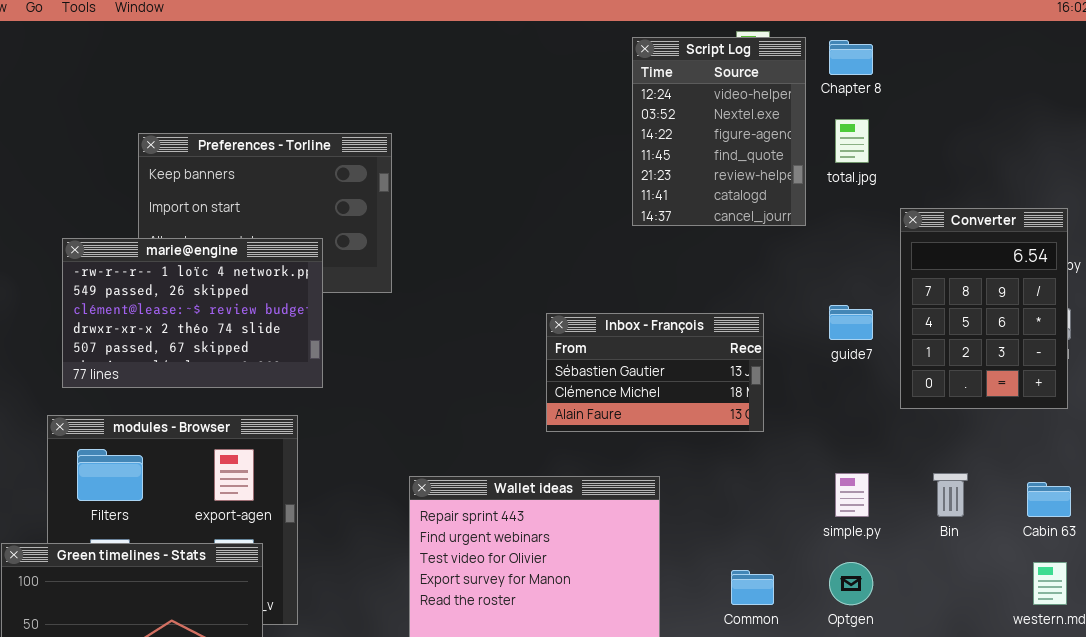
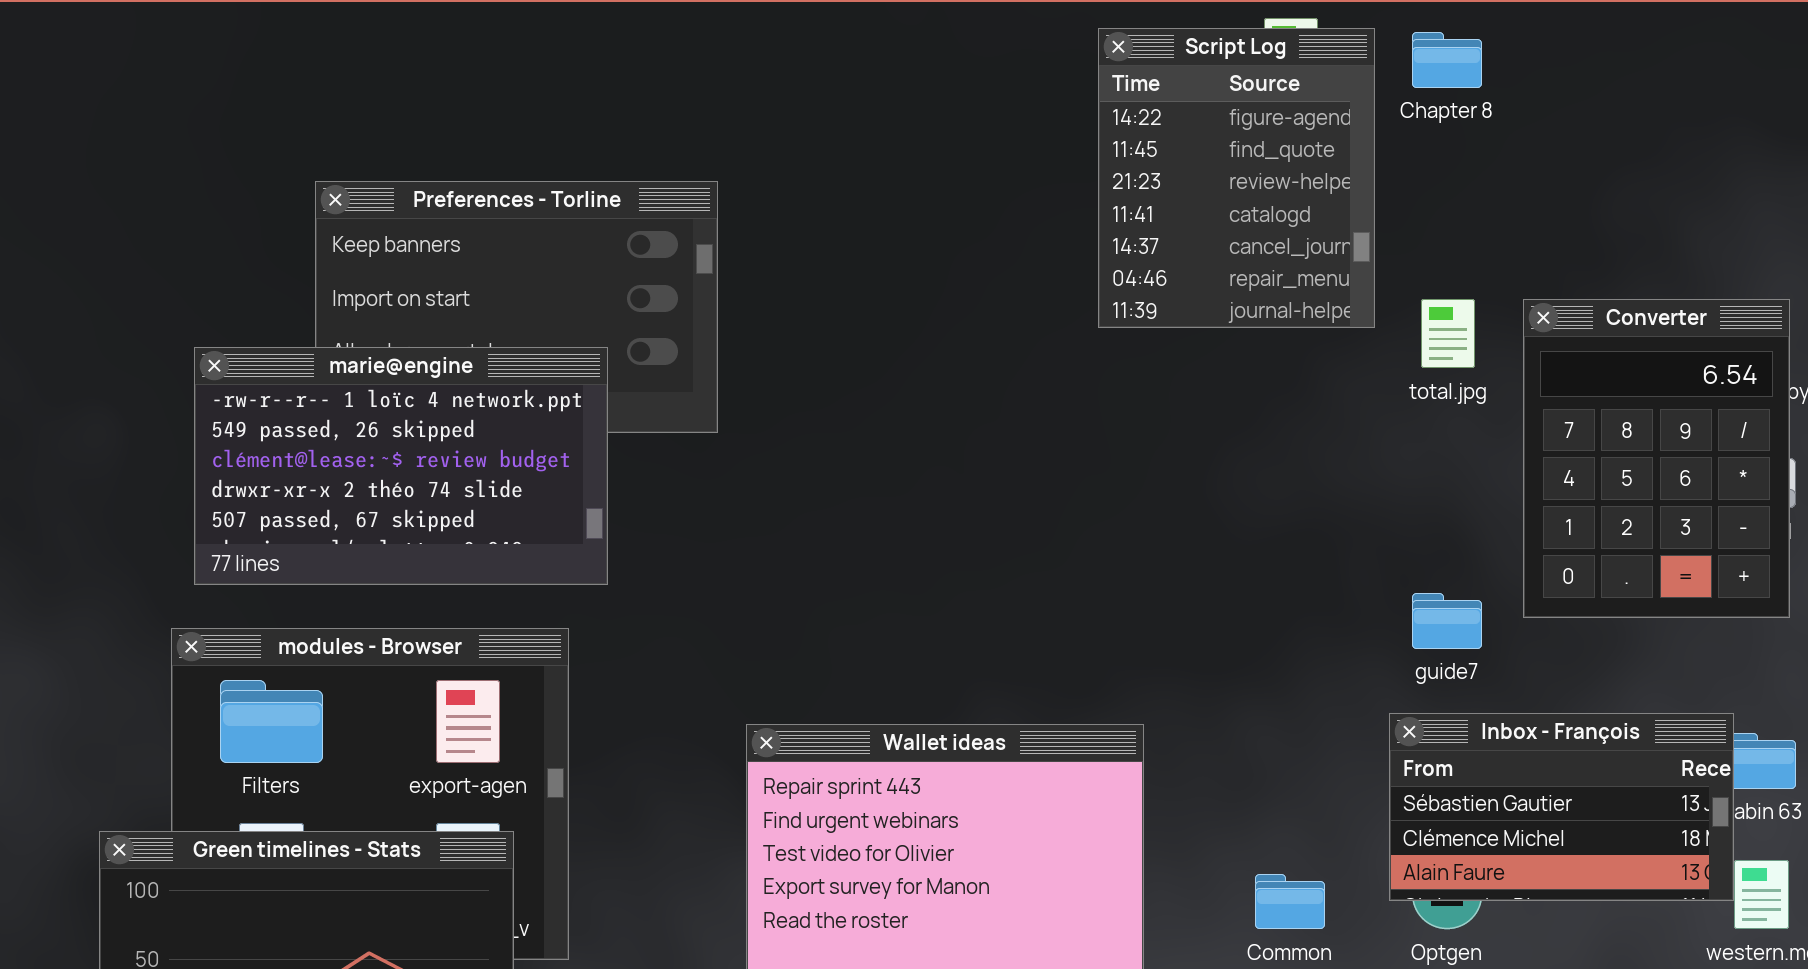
Script Log: [632,37,806,226] -> [1098,28,1375,328], scrolled down 2 rows
total.jpg: [835,119,869,163] -> [1421,299,1475,368], moved
guide7: [829,305,873,340] -> [1412,593,1482,649], moved
Inbox - François: [546,313,764,432] -> [1389,713,1734,901], moved

